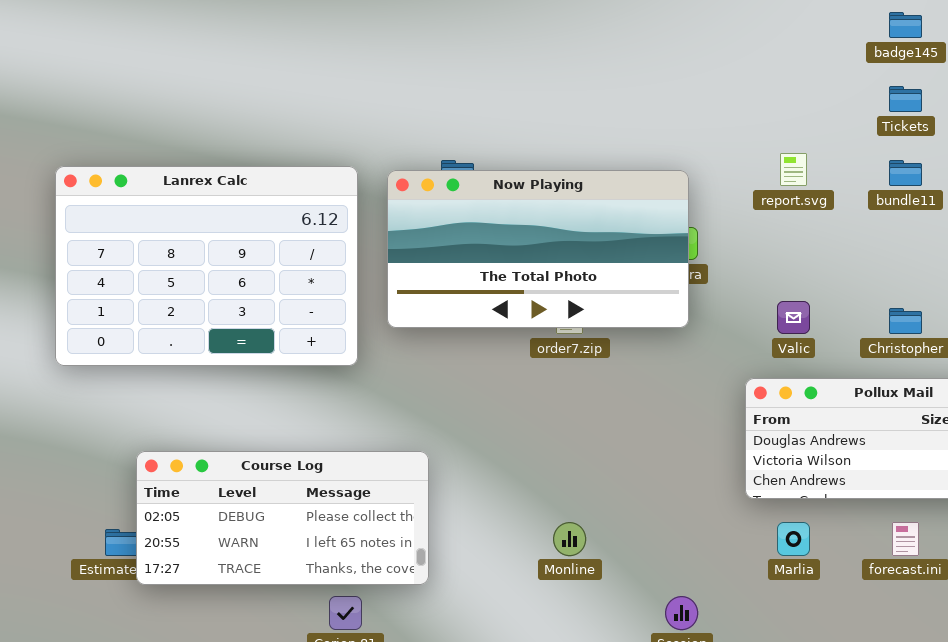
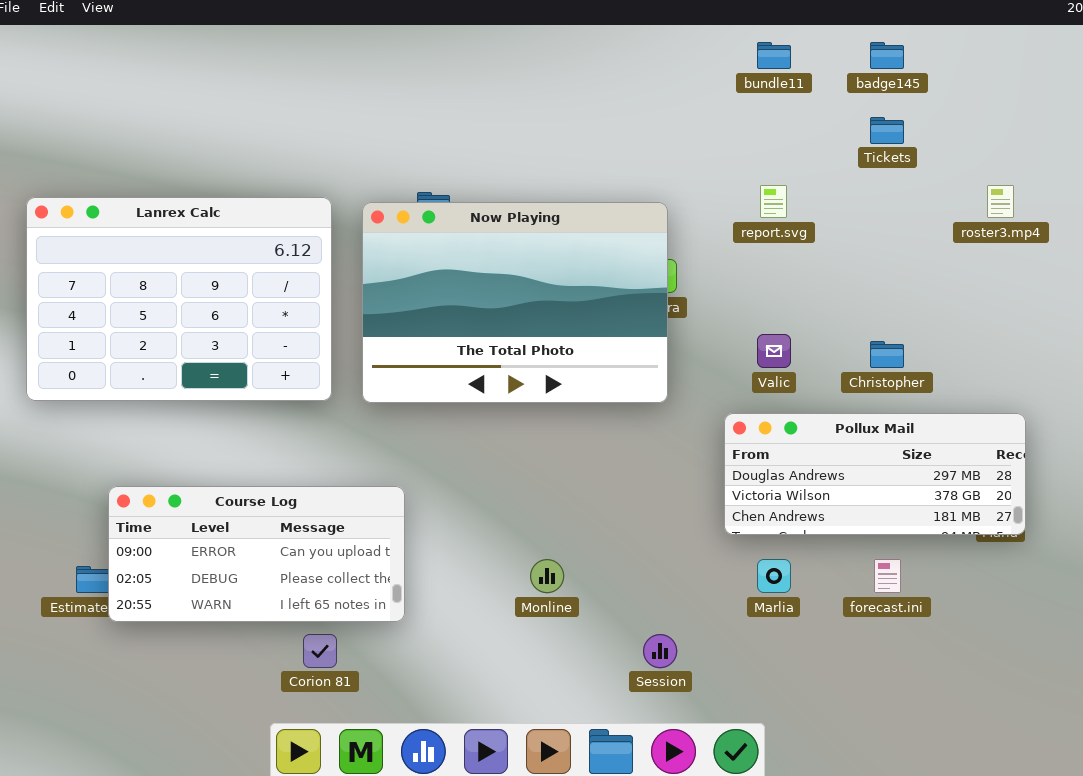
bundle11: [889,160,922,186] -> [757,42,791,69], moved
Now Playing: [387,170,689,328] -> [362,202,668,403], resized
Course Log: [136,451,429,585] -> [108,486,405,622], scrolled up 1 row

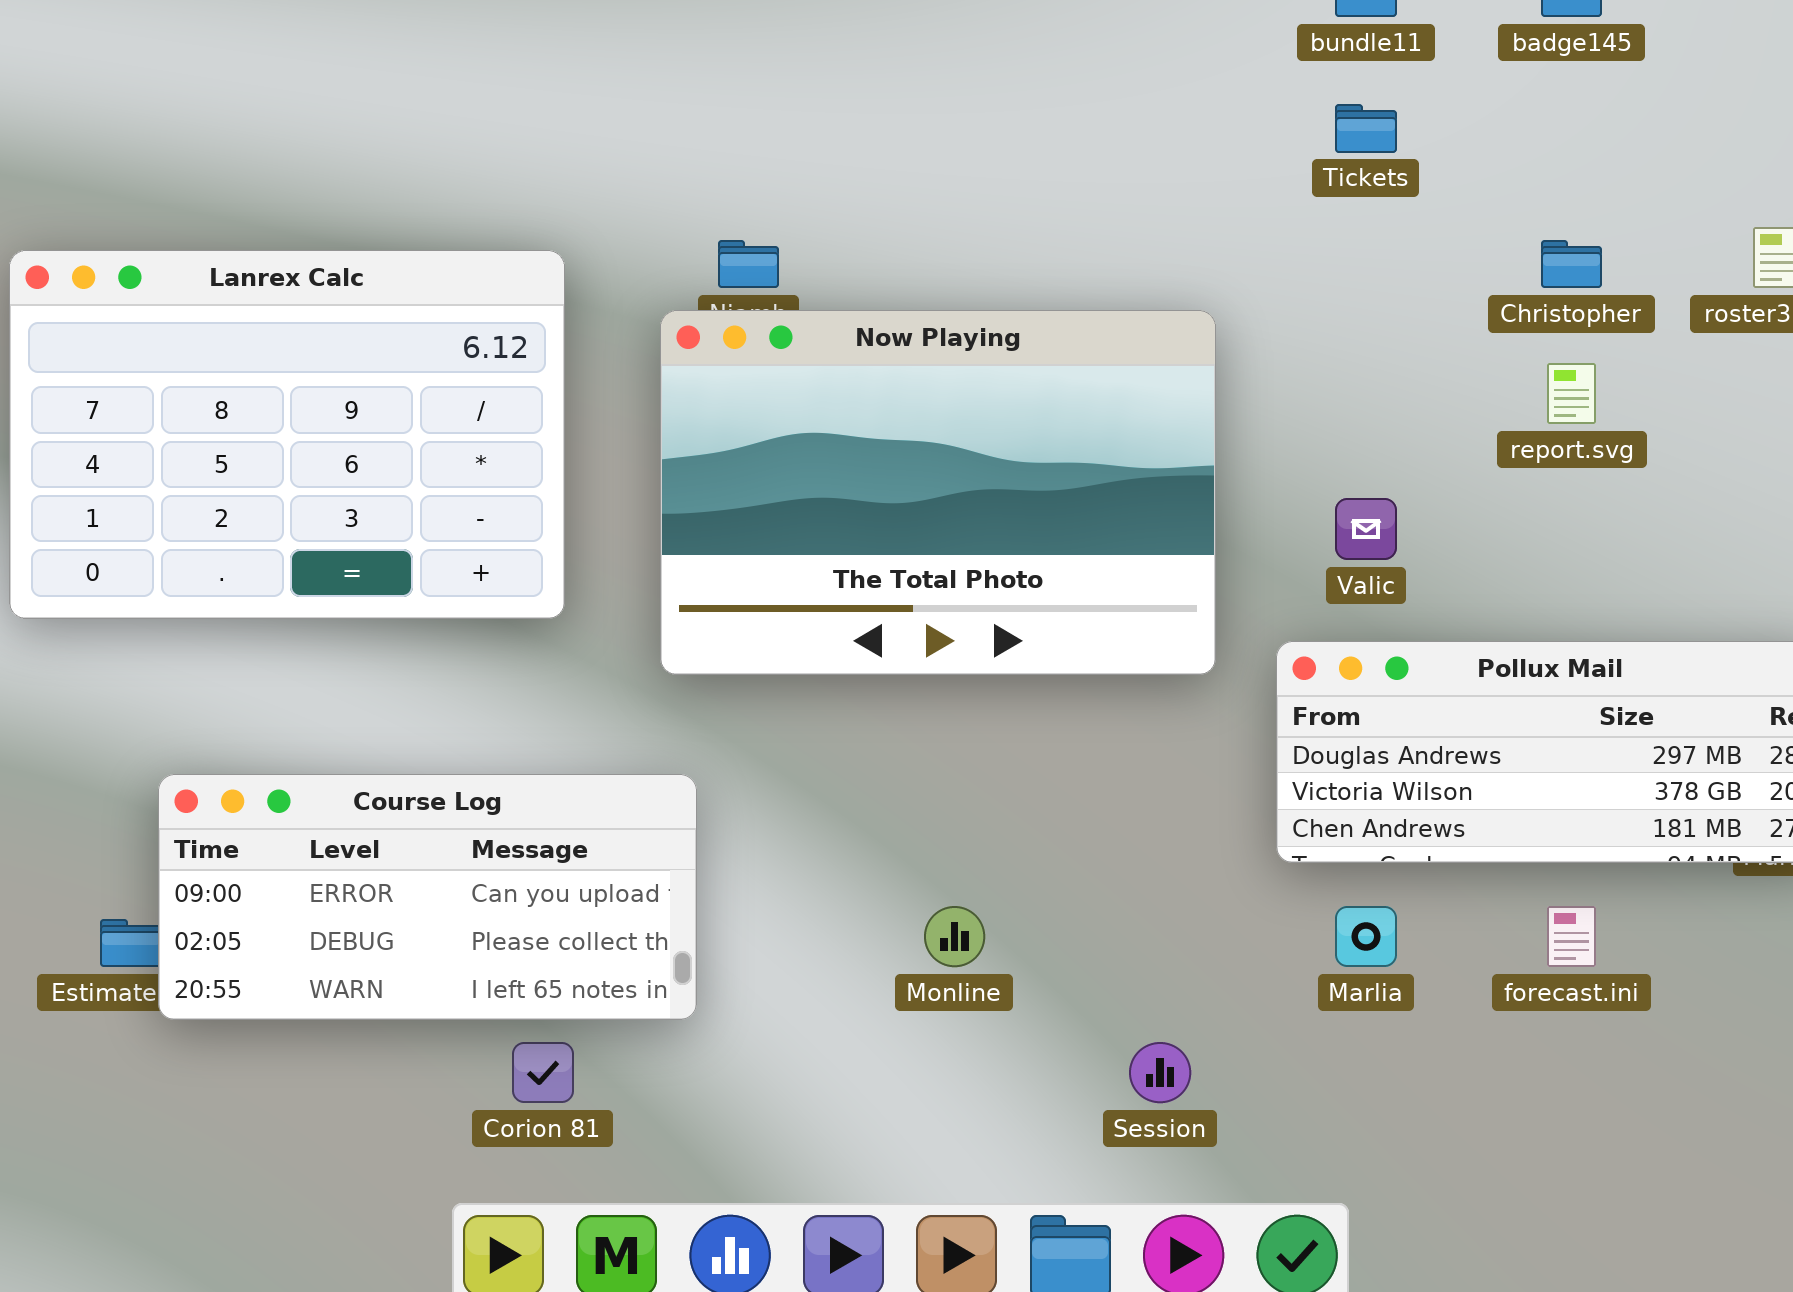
Tickets: [870,117,904,144] -> [1335,104,1397,153], moved
report.svg: [760,185,787,218] -> [1547,363,1596,424], moved
Now Playing: [362,202,668,403] -> [660,310,1216,675], moved
Christopher: [870,341,904,368] -> [1541,240,1602,288], moved

